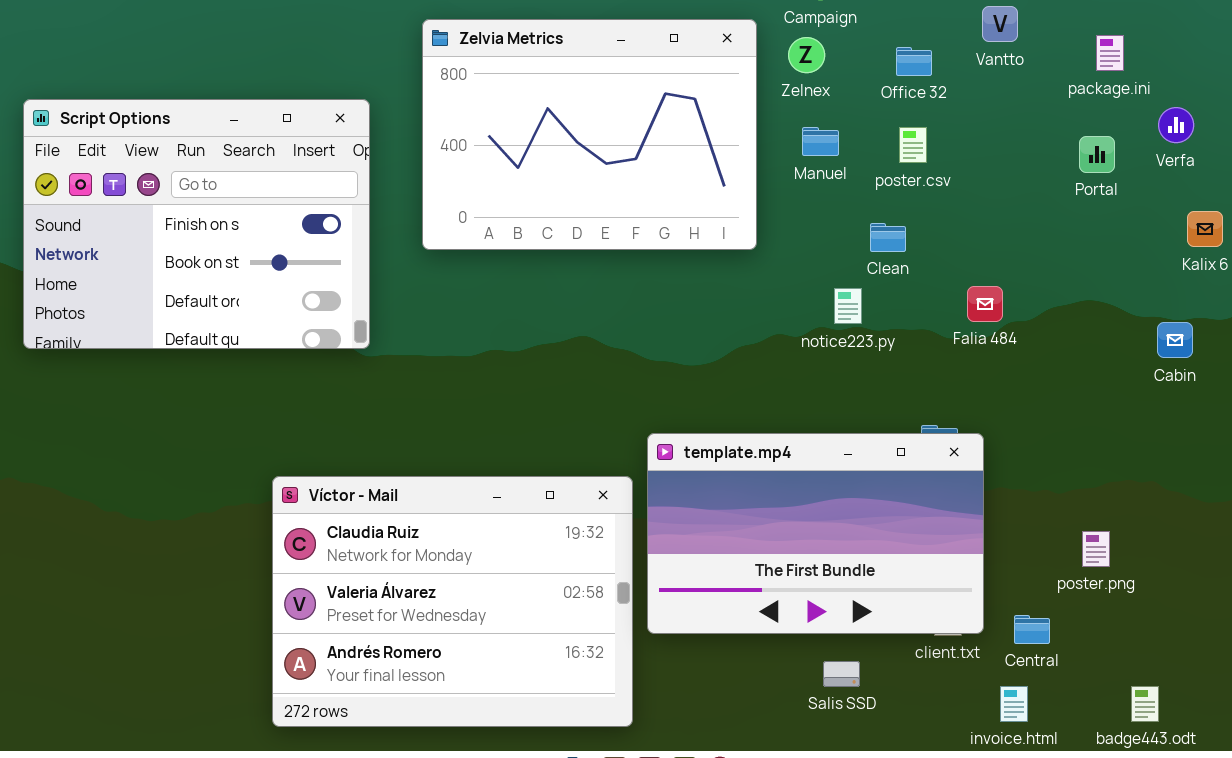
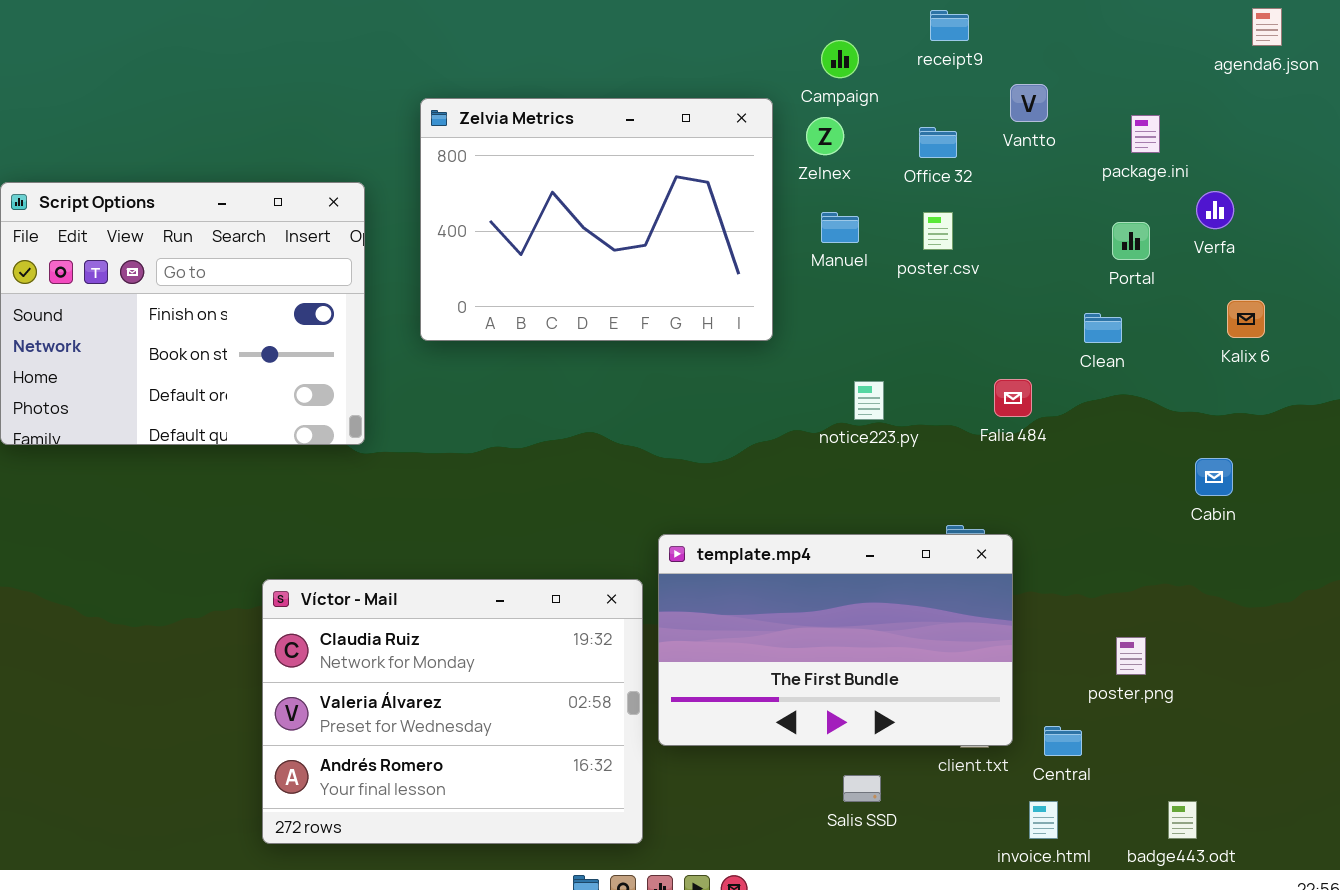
Clean: [870,223,906,252] -> [1084,313,1122,343], moved
Cabin: [1157,322,1193,358] -> [1195,458,1233,496], moved

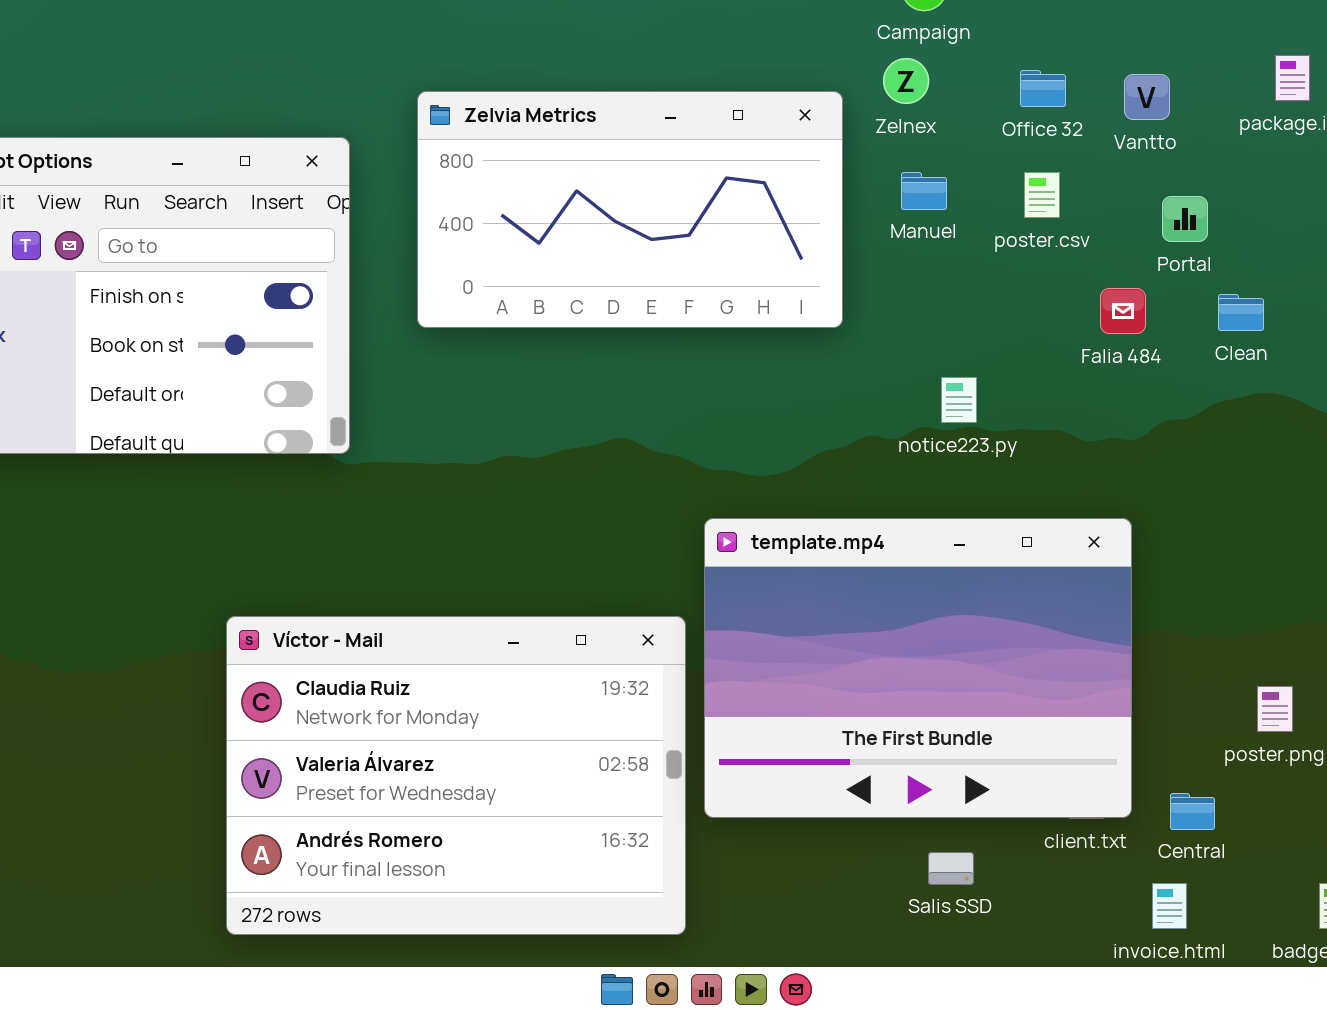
Vantto: [1010,84,1048,122] -> [1124,74,1170,120], moved
Zelvia Metrics: [420,98,773,341] -> [417,91,843,328], resized
Portal: [1112,222,1150,260] -> [1162,196,1208,242], moved
Falia 484: [994,379,1032,417] -> [1100,288,1146,334], moved
template.mp4: [658,534,1013,746] -> [704,518,1132,818], resized

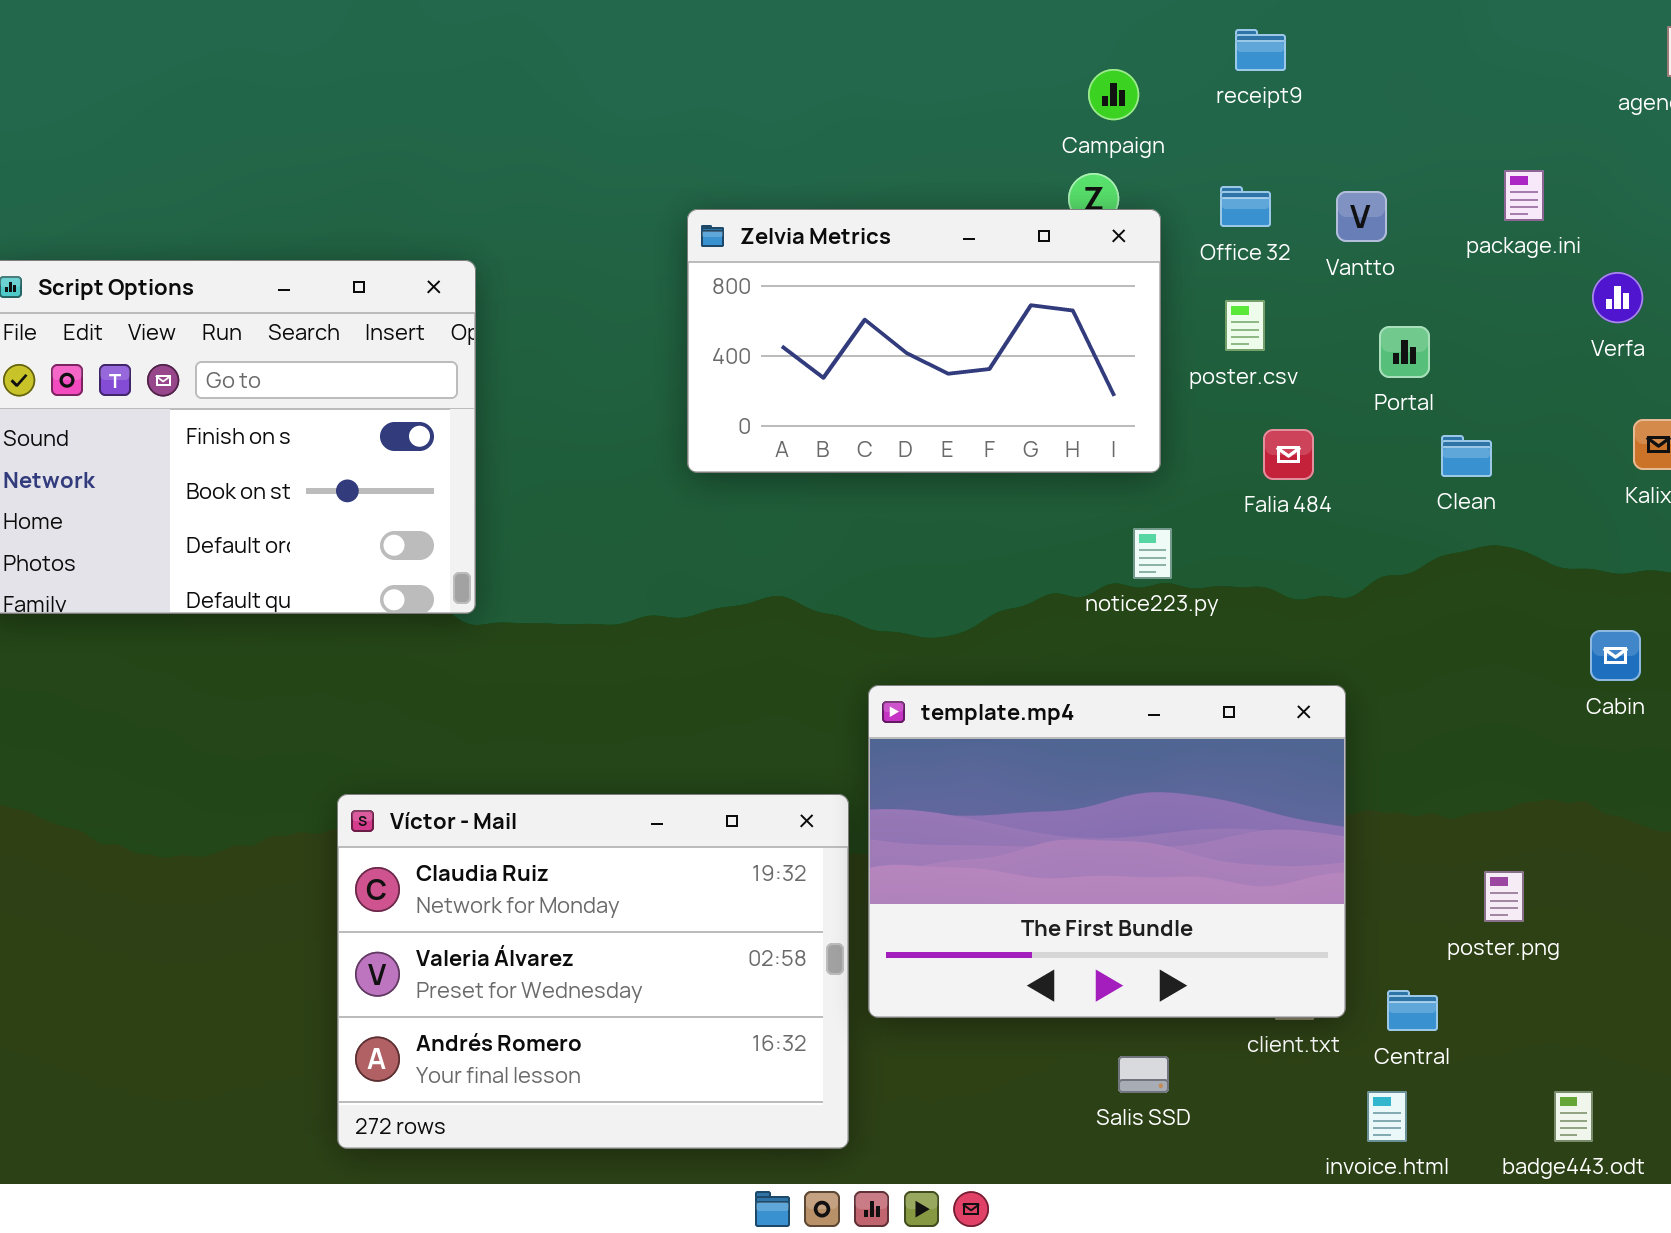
Zelvia Metrics: [417,91,843,328] -> [687,209,1161,473], moved
Falia 484: [1100,288,1146,334] -> [1263,429,1314,480], moved

